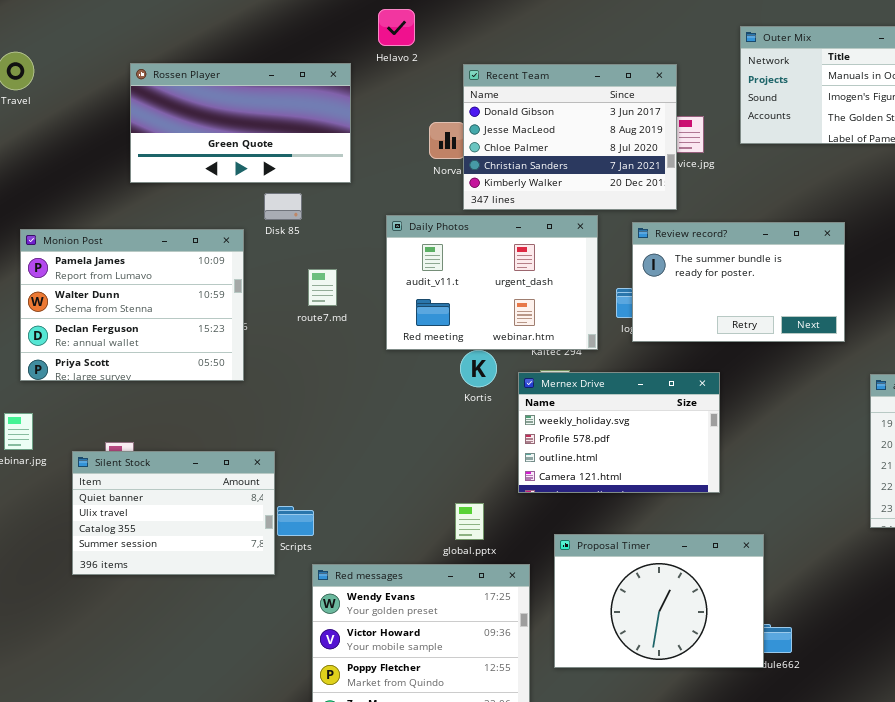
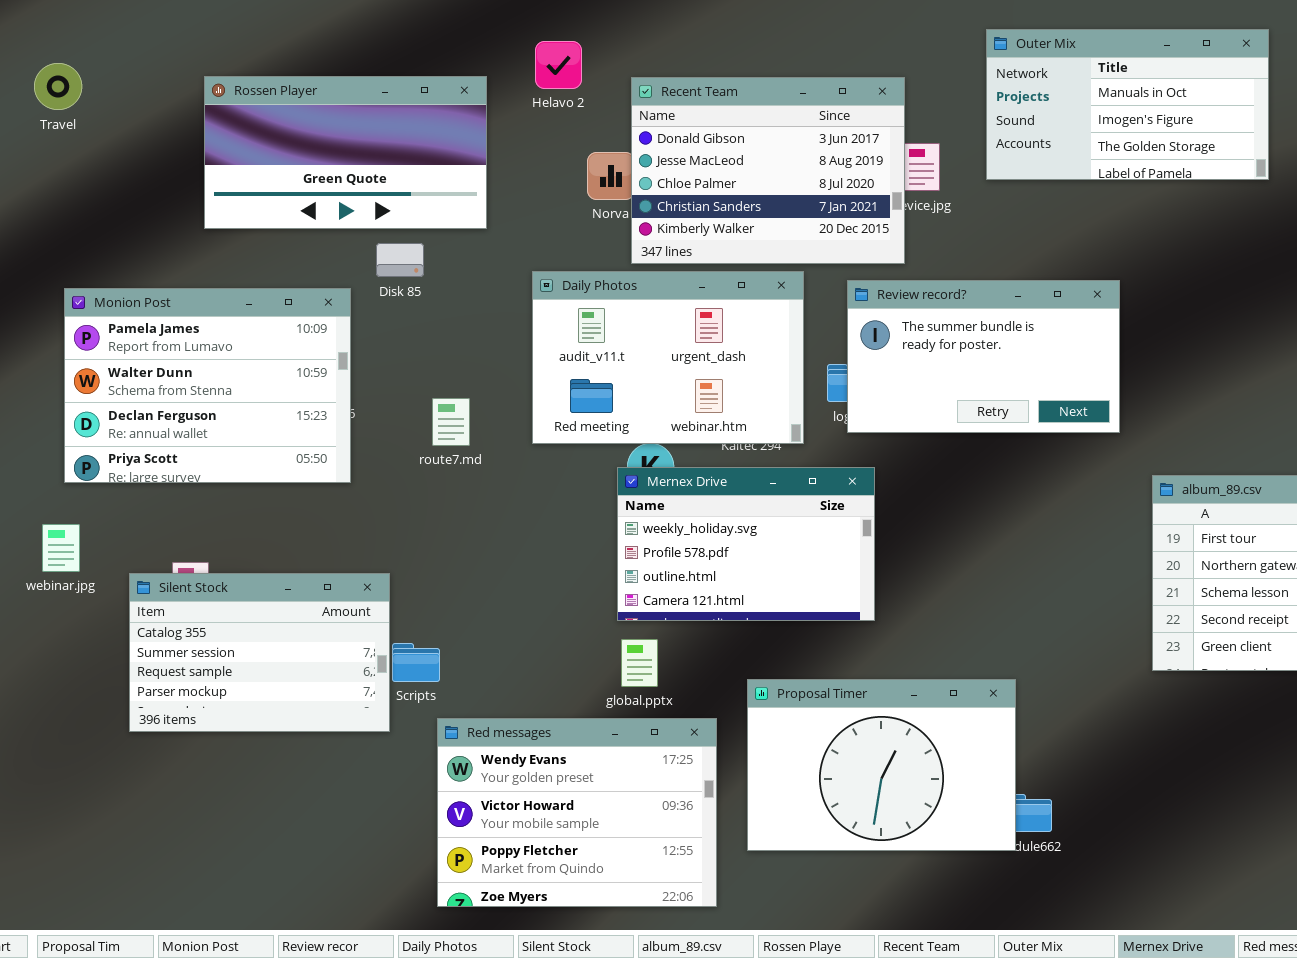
Helavo 2: [378,9,415,46] -> [535,41,582,89], moved
route7.md: [308,269,337,306] -> [432,398,470,446], moved
Mernex Drive: [518,372,720,493] -> [617,467,875,621], moved
Silent Stock: [72,451,275,575] -> [129,573,390,732], scrolled down 2 rows

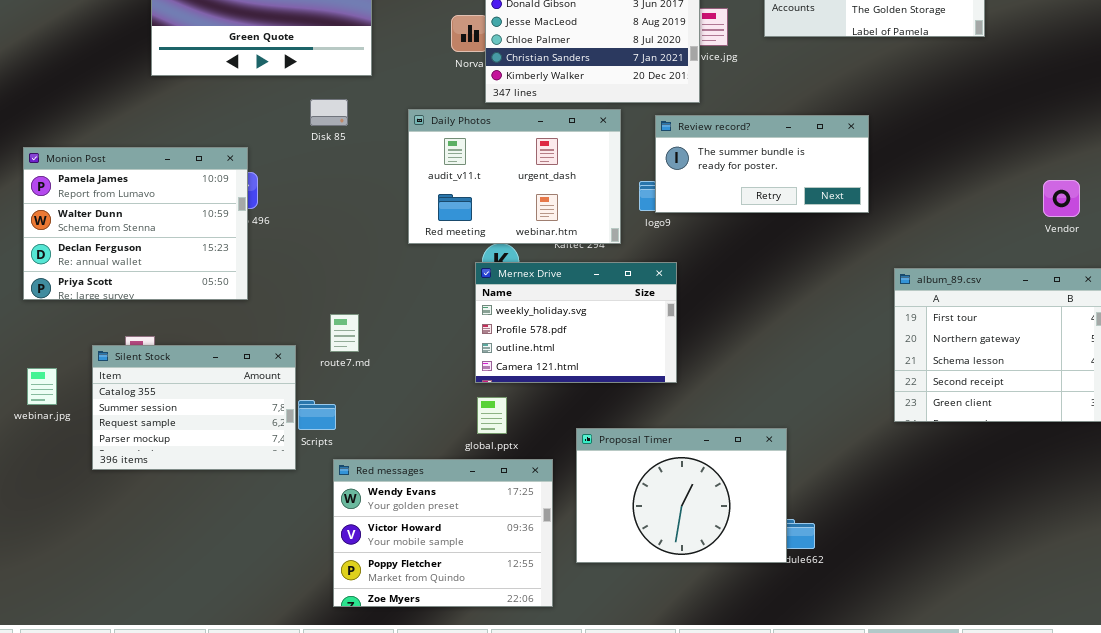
Disk 85: [376,243,424,277] -> [310,99,348,126], moved
Review record?: [847,280,1120,433] -> [655,115,869,213], resized
Monion Post: [64,288,351,483] -> [23,147,248,300], moved
route7.md: [432,398,470,446] -> [330,314,359,352], moved
webinar.jpg: [42,524,80,572] -> [27,368,57,405], moved

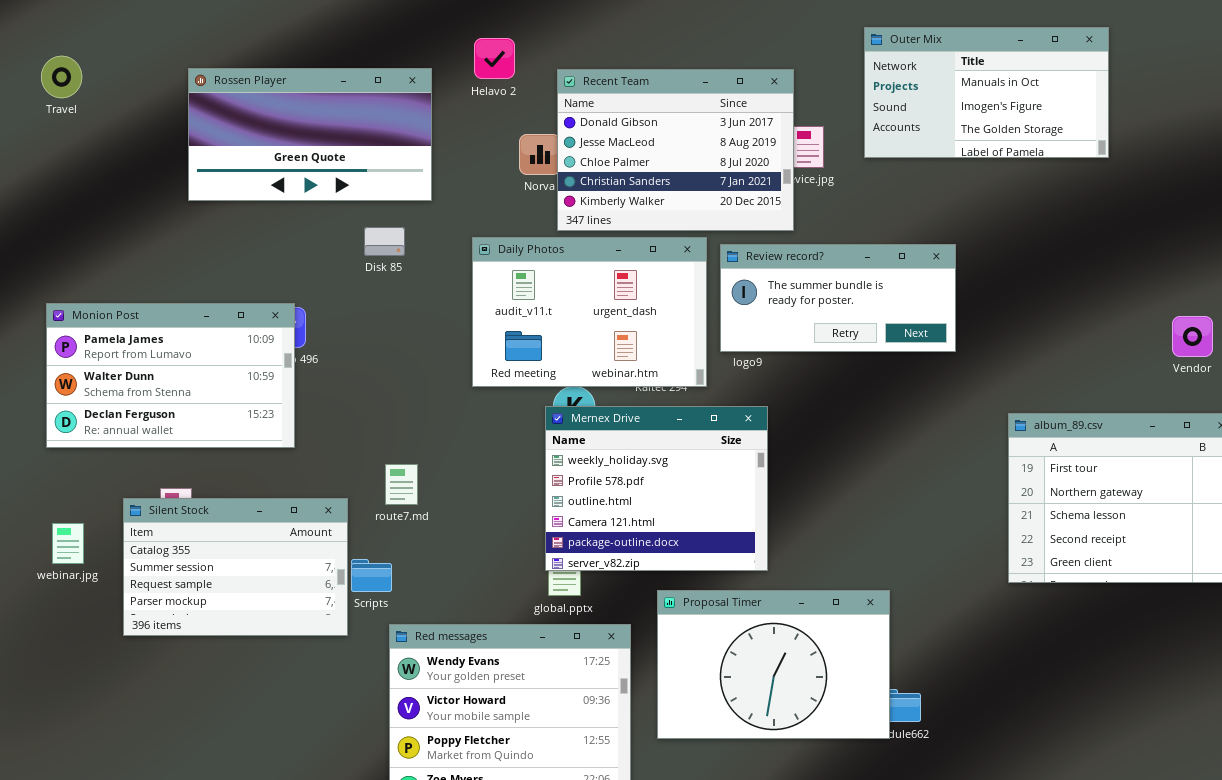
Review record?: [655,115,869,213] -> [720,244,956,352], moved
Monion Post: [23,147,248,300] -> [46,303,295,448], resized
Mernex Drive: [475,262,677,383] -> [545,406,768,571], resized

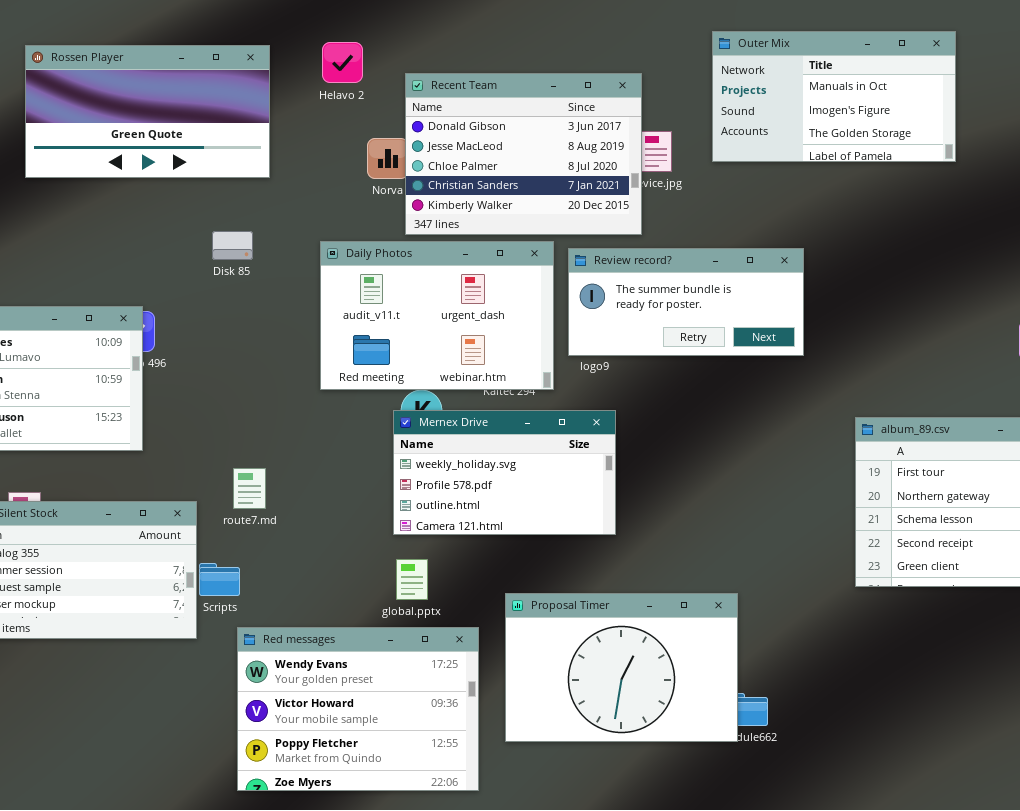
Rossen Player: [188,68,432,201] -> [25,45,270,178], moved
Mernex Drive: [545,406,768,571] -> [393,410,616,535], resized

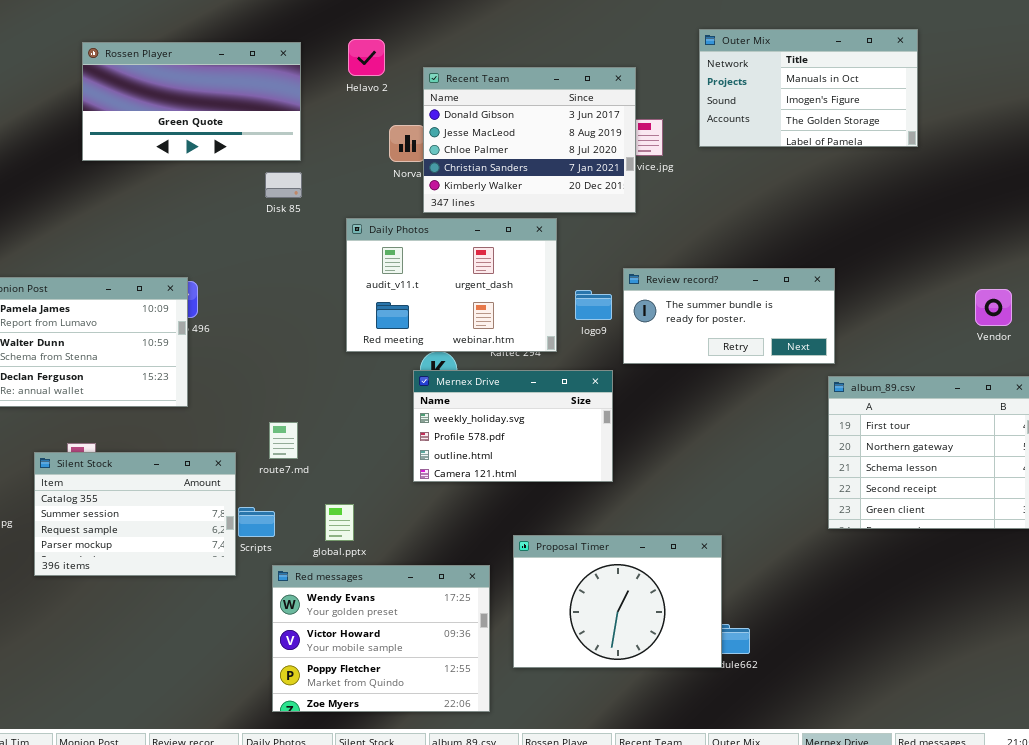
Disk 85: [212,231,253,260] -> [265,172,302,198], moved
Review record?: [568,248,804,356] -> [623,268,835,364], moved
global.pptx: [396,559,428,600] -> [325,504,354,541], moved

